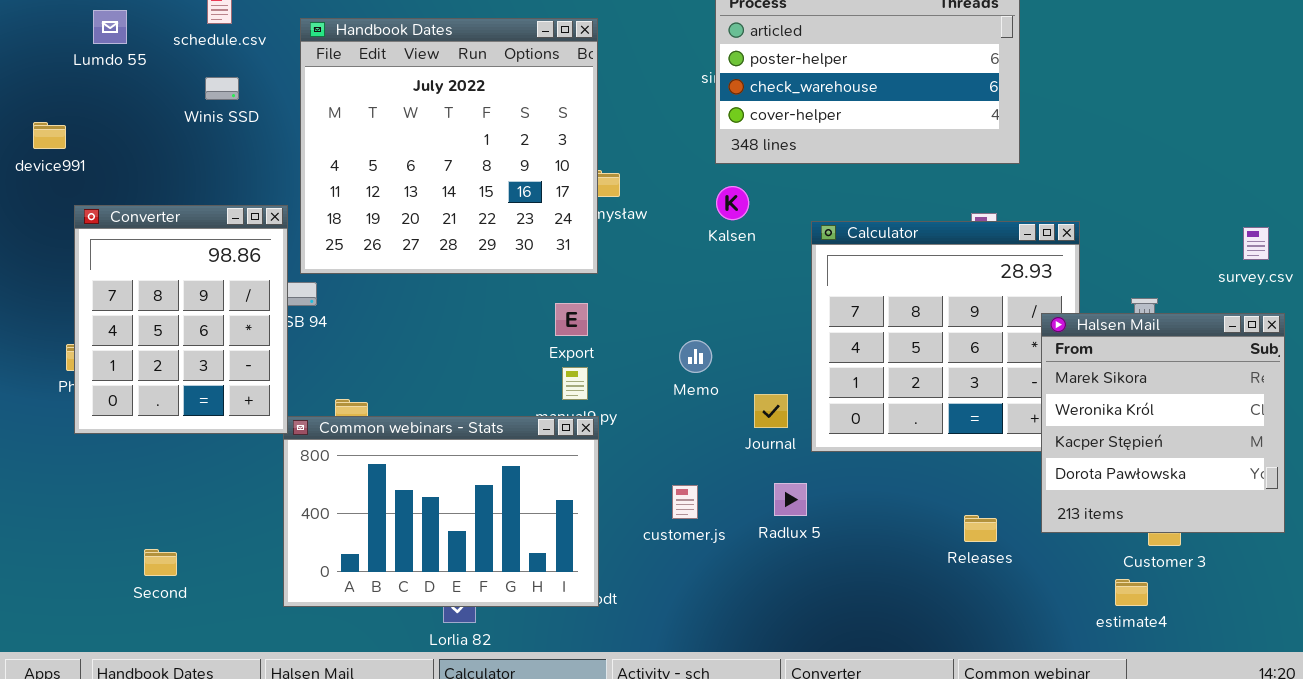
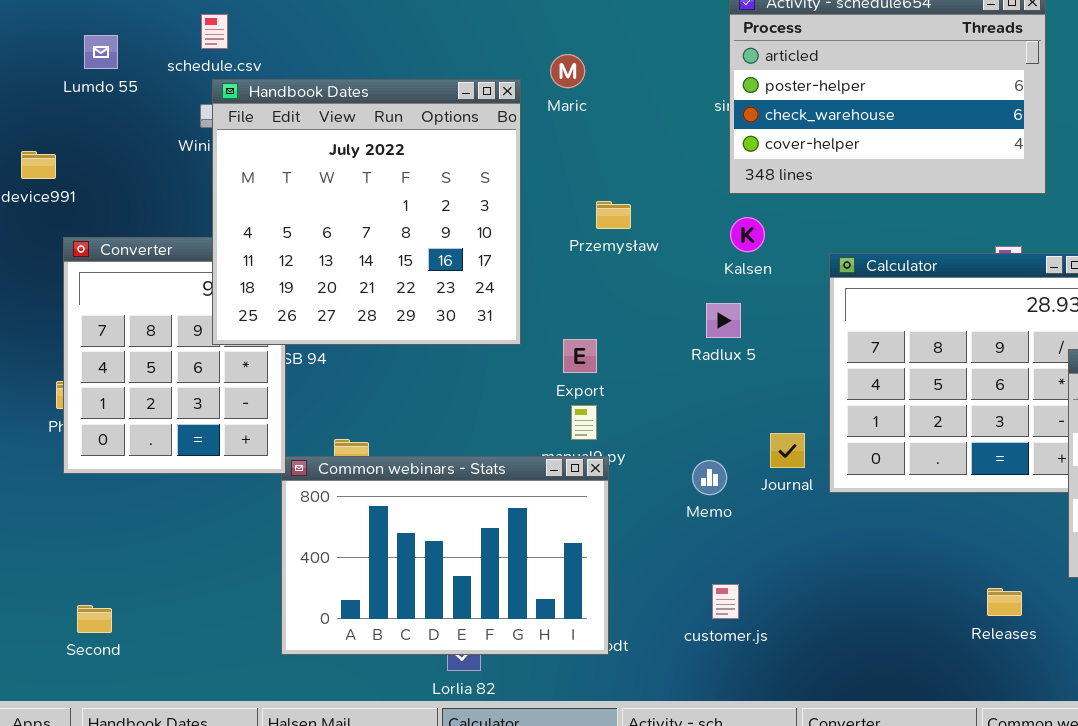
Handbook Dates: [300,18,598,274] -> [212,79,521,345], moved
Memo: [679,340,712,373] -> [692,460,727,495], moved
Radlux 5: [774,483,807,516] -> [706,303,741,338], moved
customer.js: [672,485,698,519] -> [712,584,739,619], moved
Releases: [964,515,997,542] -> [987,588,1022,616], moved
Second: [144,549,177,576] -> [77,605,112,633], moved

